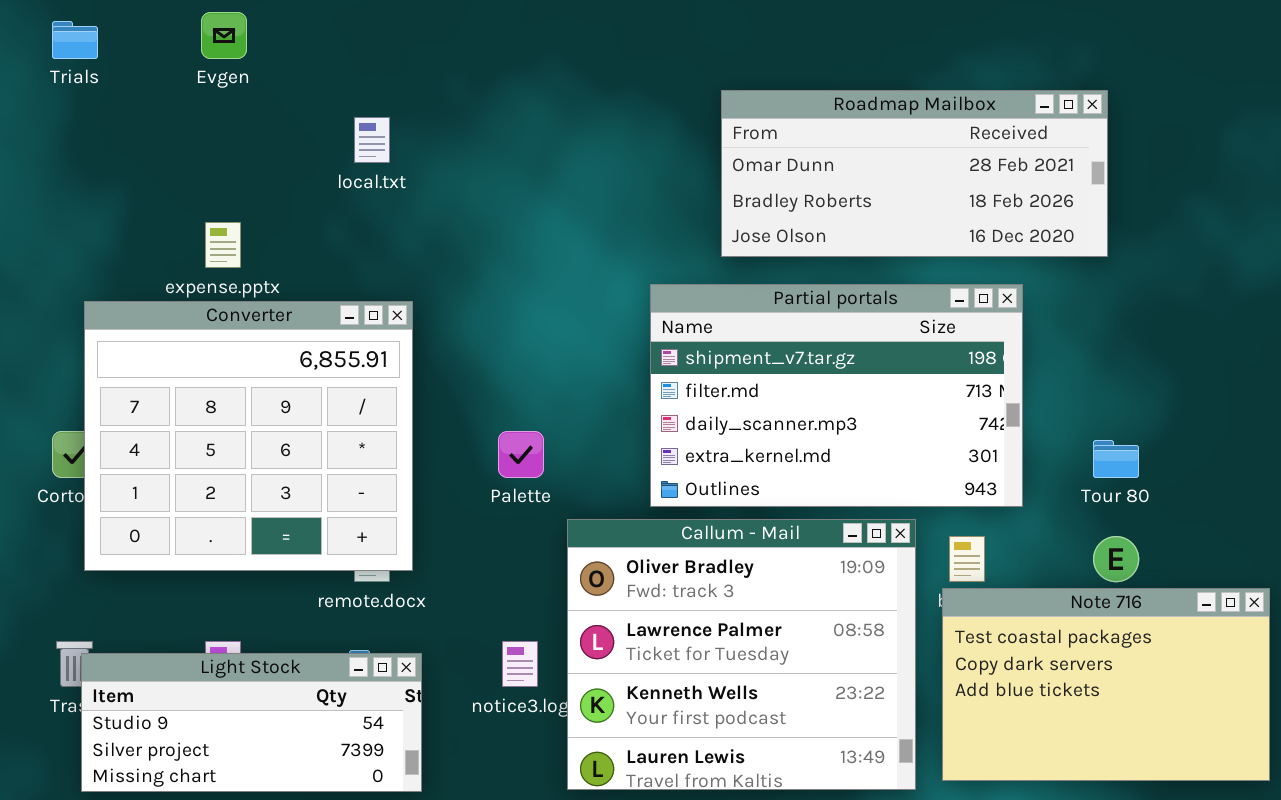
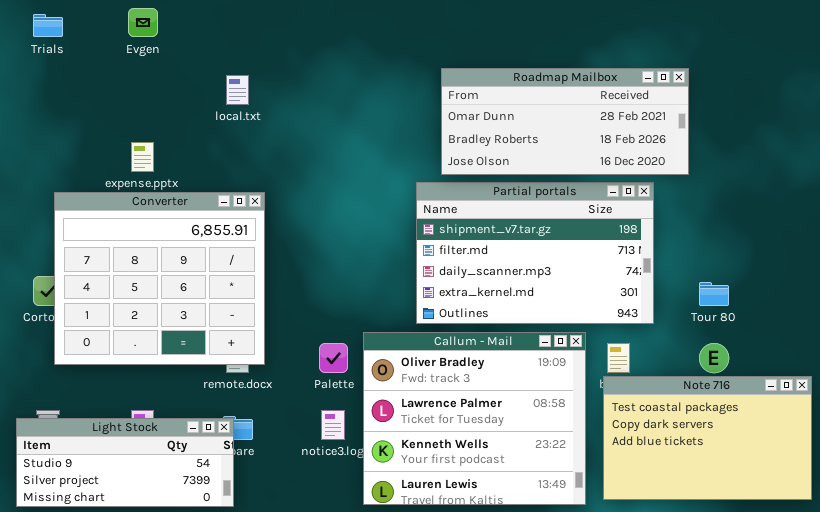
Roadmap Mailbox: [721,90,1108,257] -> [441,68,689,175], moved
Palette: [498,431,544,478] -> [319,343,348,373], moved
Light Stock: [81,653,422,792] -> [16,418,234,507], moved

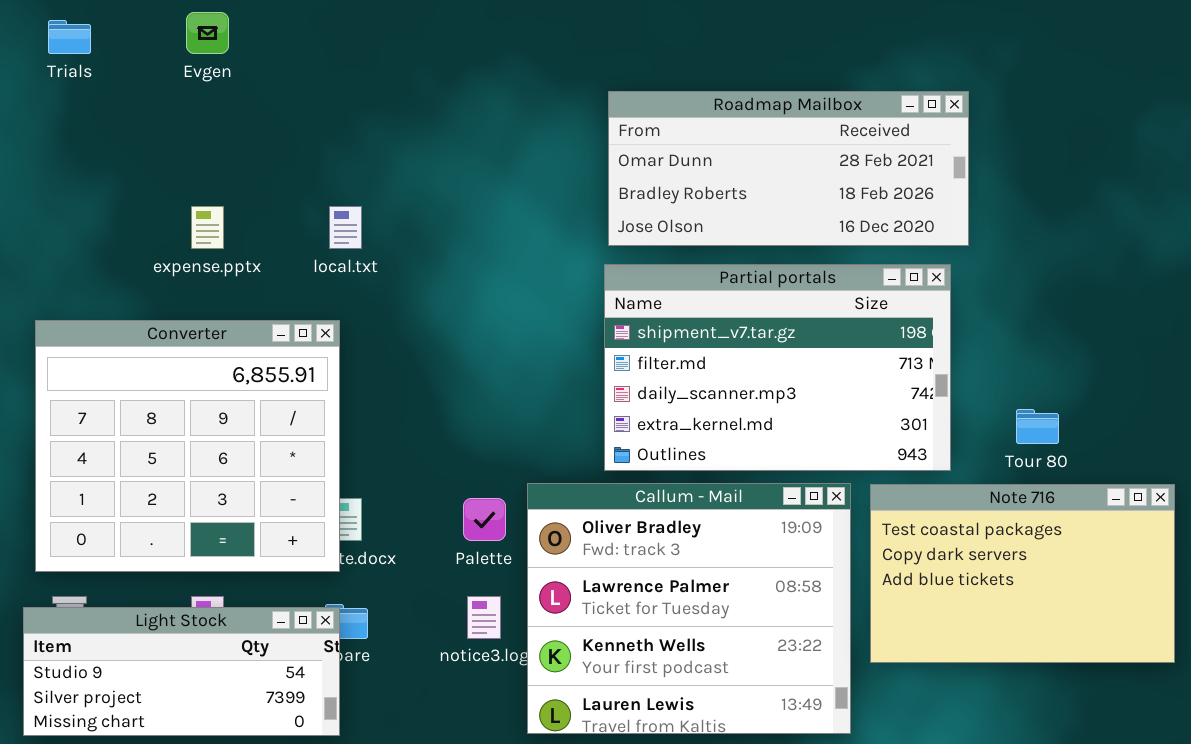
Roadmap Mailbox: [441,68,689,175] -> [608,91,969,246], moved
local.txt: [226,75,249,105] -> [329,206,362,249], moved
Converter: [54,192,265,365] -> [35,320,340,572], moved
Note 716: [603,376,812,500] -> [870,484,1175,663], moved

